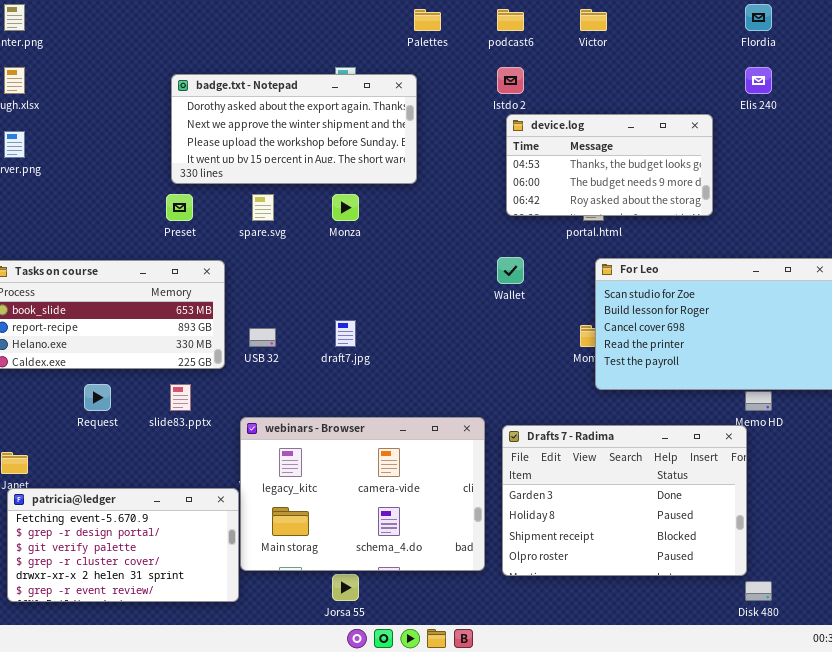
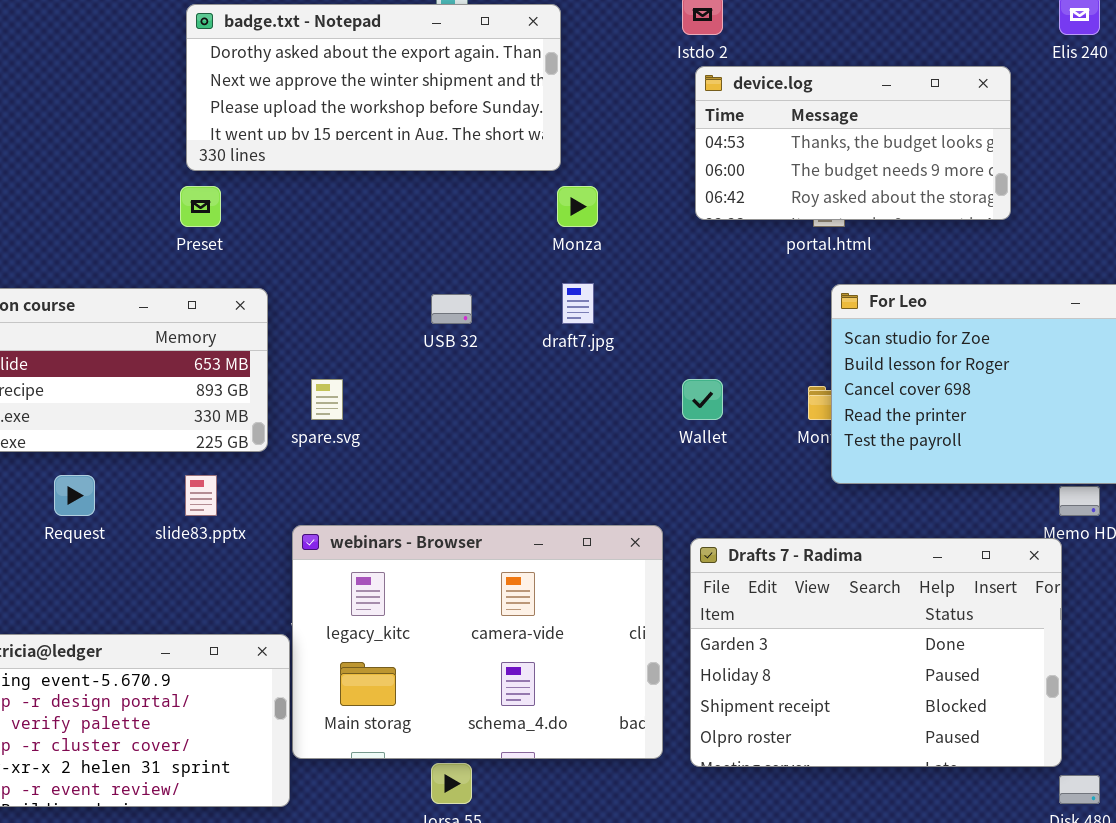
spare.svg: [252,194,274,221] -> [311,379,343,420], moved
Monza: [332,194,359,221] -> [557,186,598,227], moved
Wallet: [497,257,524,284] -> [682,379,723,420], moved
draft7.jpg: [335,320,356,347] -> [562,283,594,324], moved
USB 32: [249,328,276,347] -> [431,294,472,324], moved

